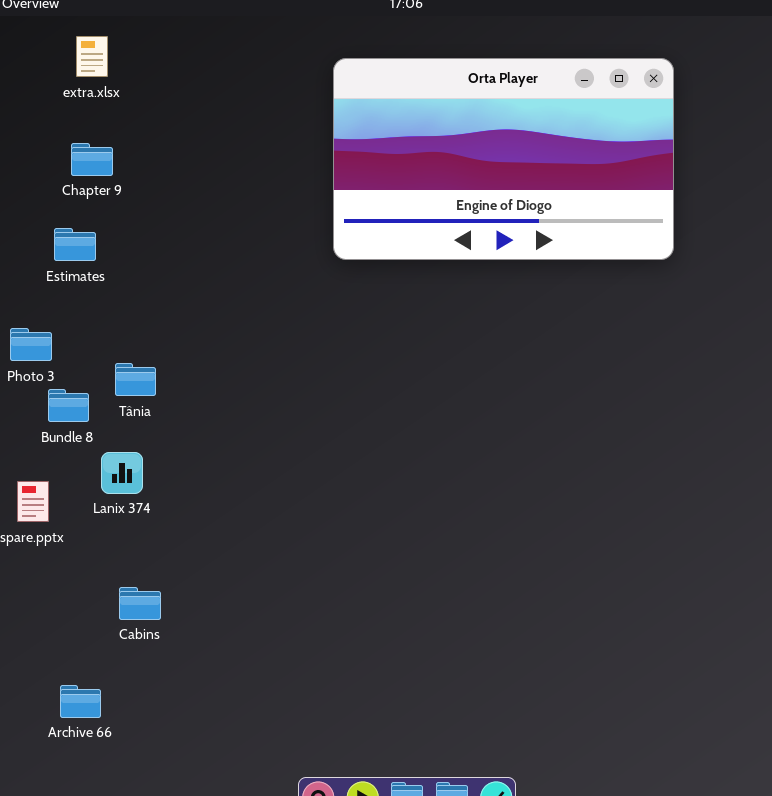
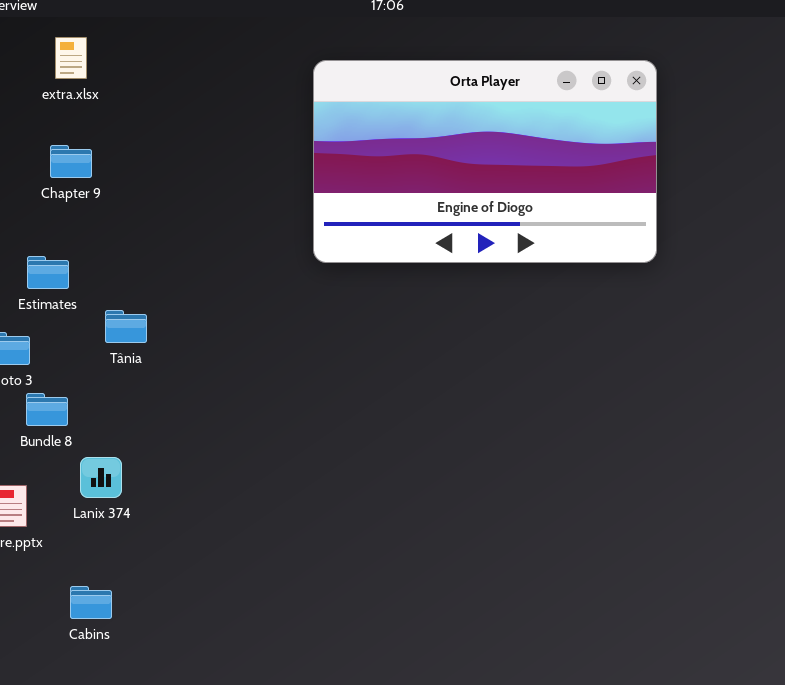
Estimates: [54,228,96,261] -> [27,256,69,289], moved
Tânia: [115,363,156,396] -> [105,310,147,343], moved
Cabins: [119,587,161,620] -> [70,586,112,619], moved

